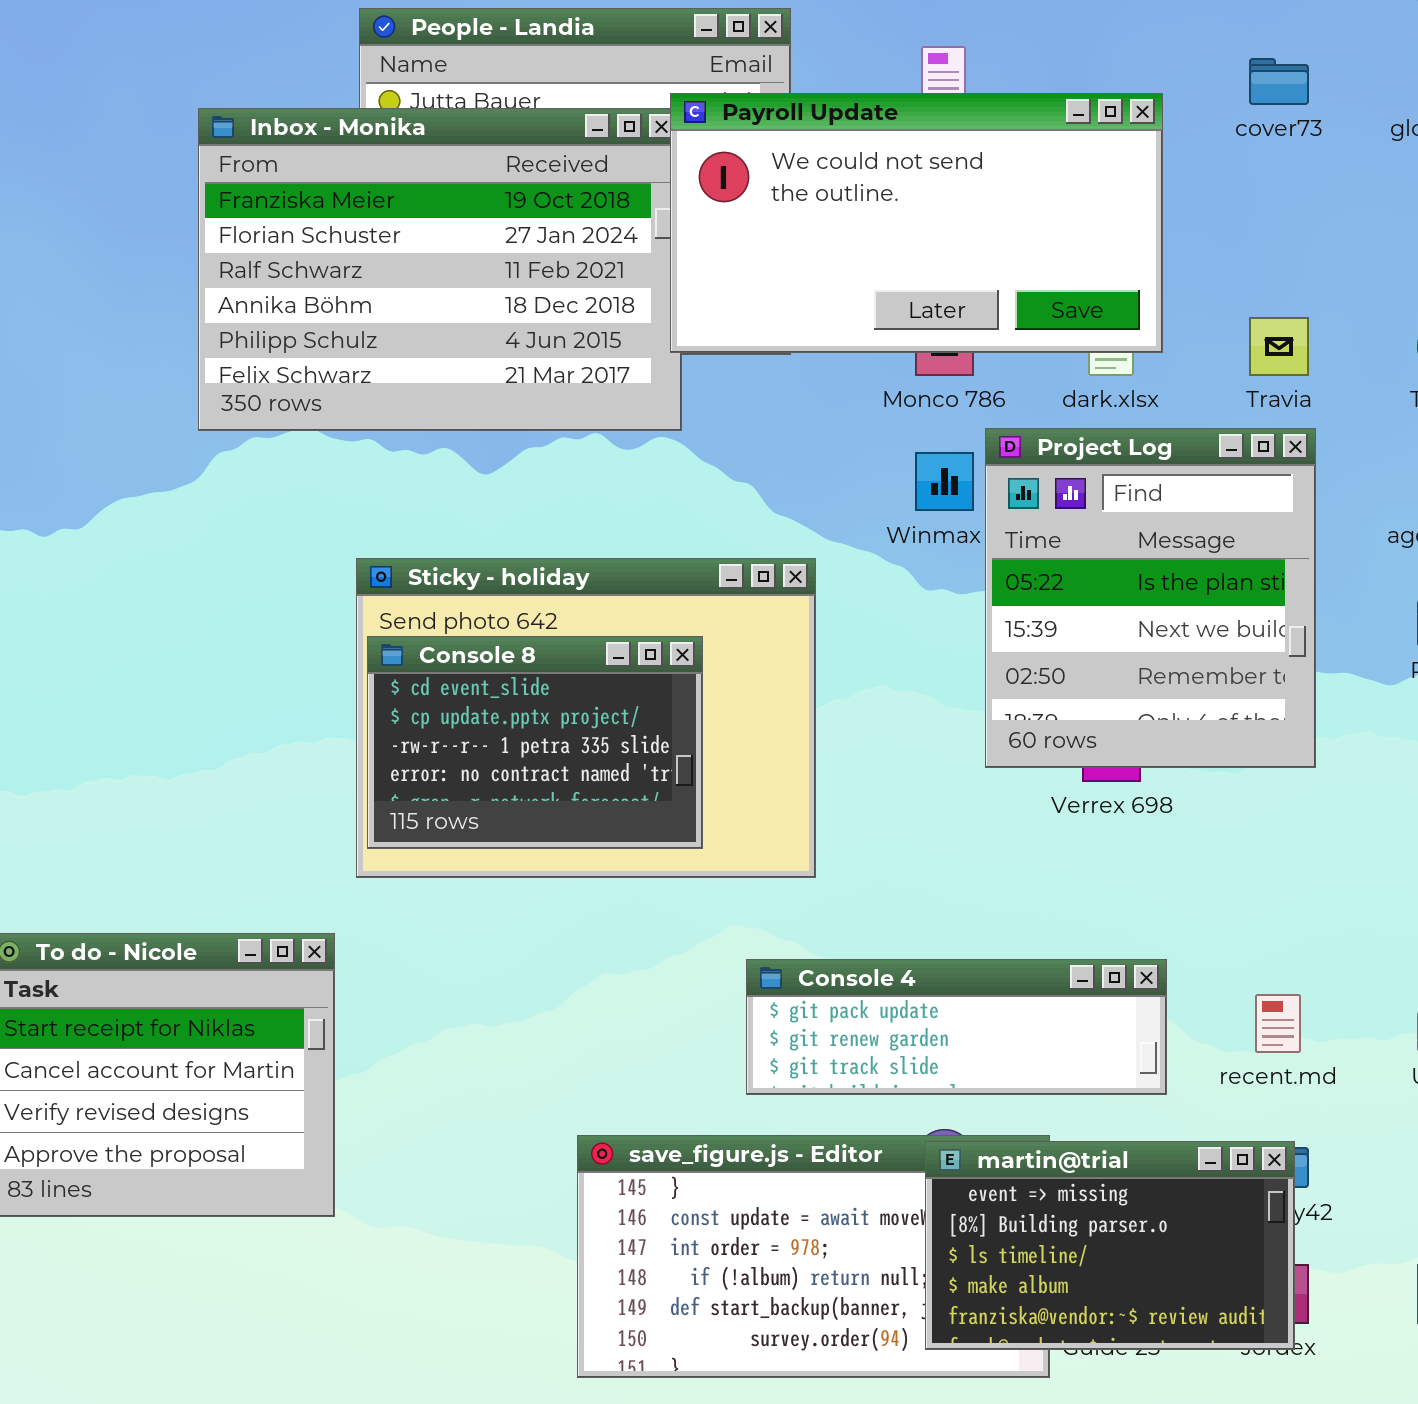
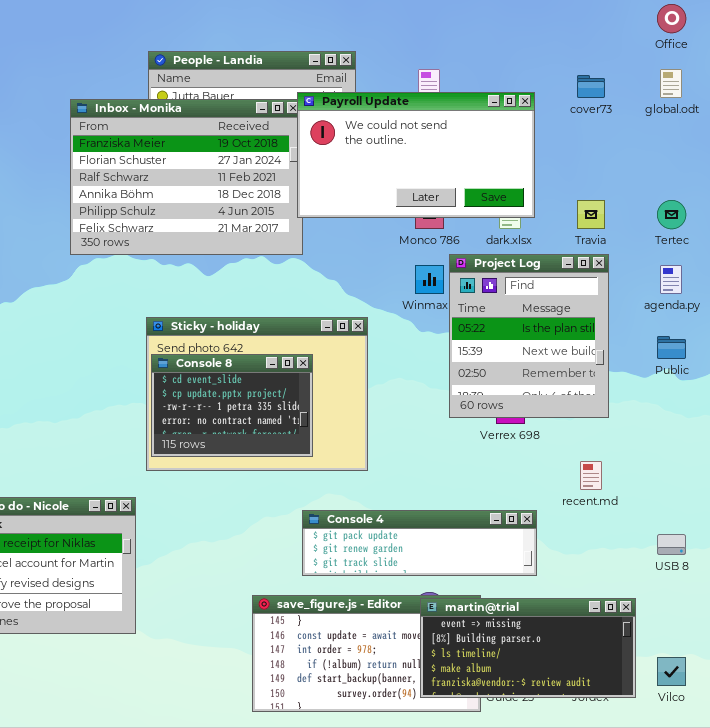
Console 4: [746,959,1167,1095] -> [302,510,537,576], resized
recent.md: [1255,994,1301,1053] -> [580,461,602,490], moved
martin@trial: [925,1141,1295,1350] -> [420,598,636,698], resized

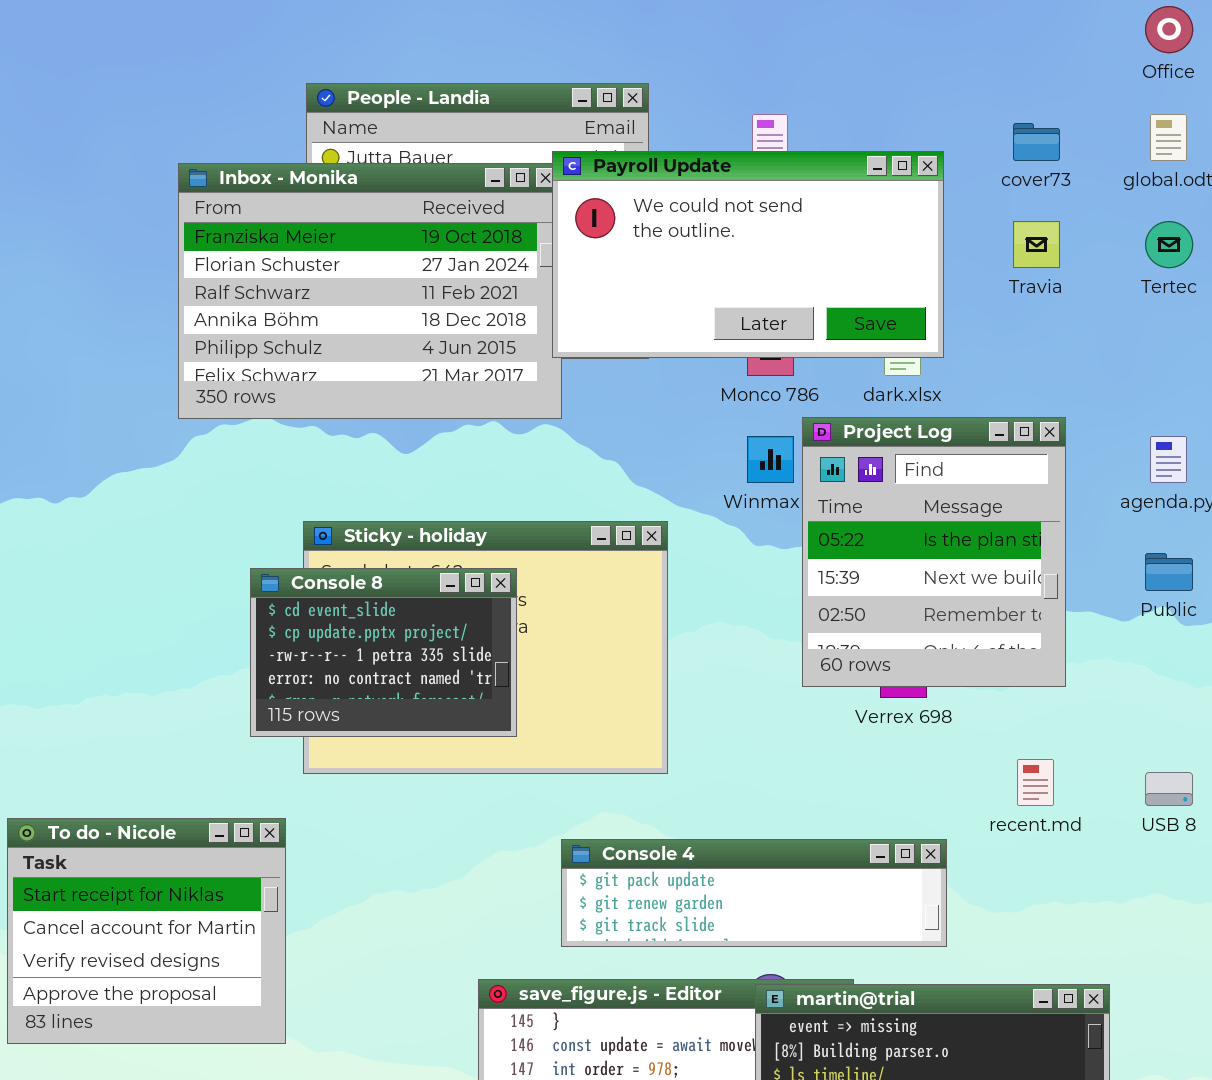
Travia: [577,200,605,229] -> [1013,221,1060,268], moved
Tertec: [657,200,686,229] -> [1145,221,1193,268], moved
Console 8: [151,354,313,457] -> [250,568,517,737], moved
USB 8: [657,534,686,555] -> [1145,772,1193,806], moved

